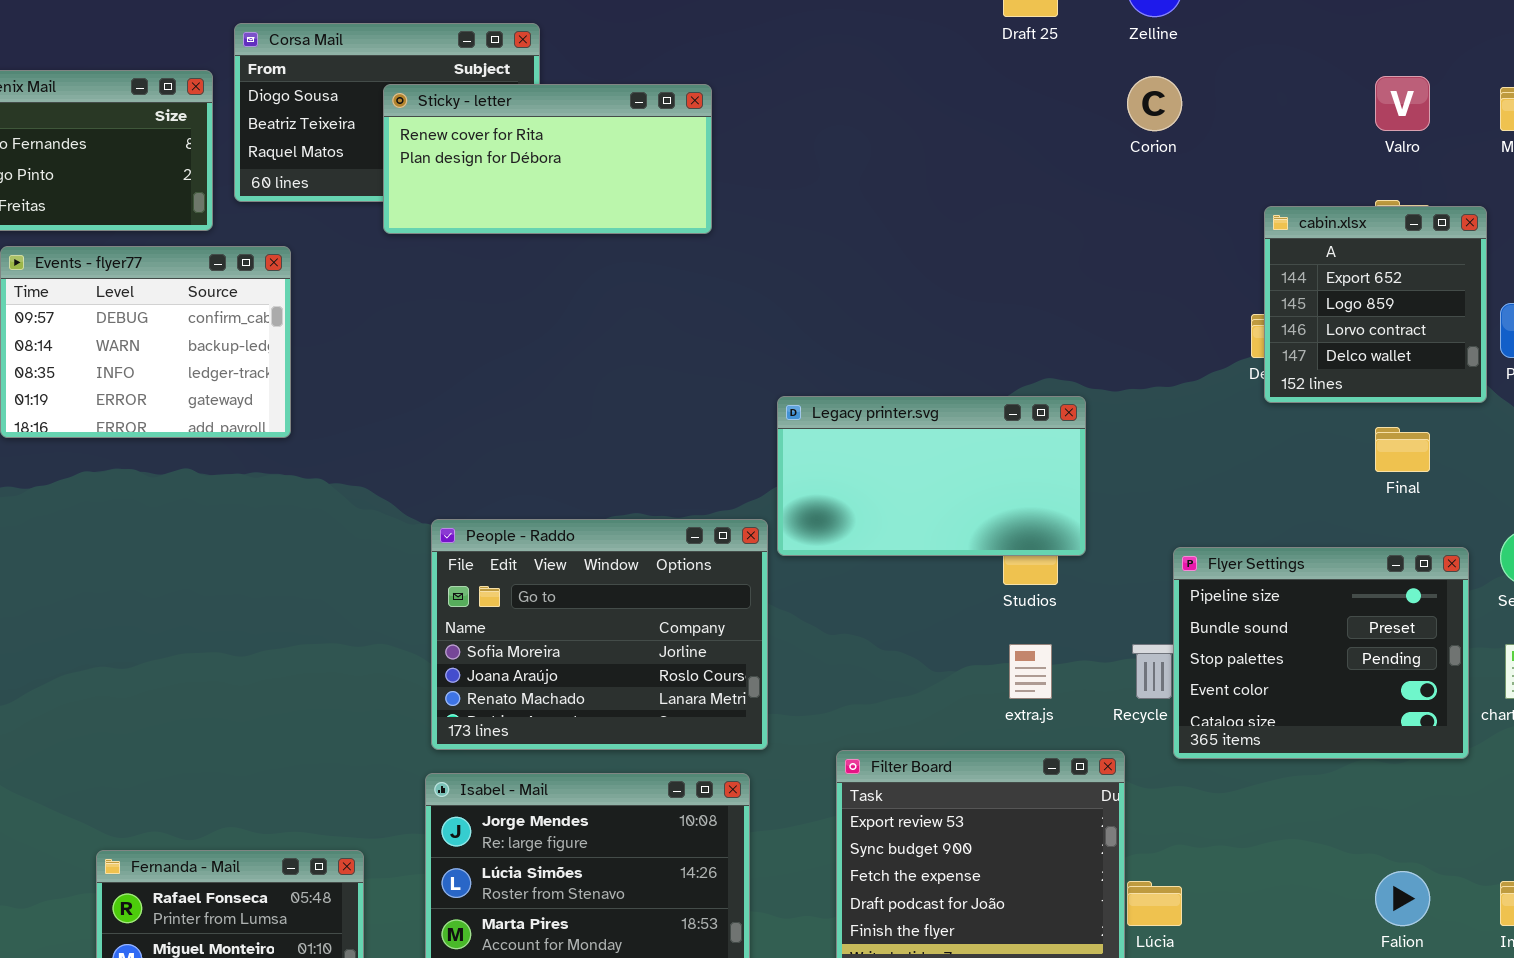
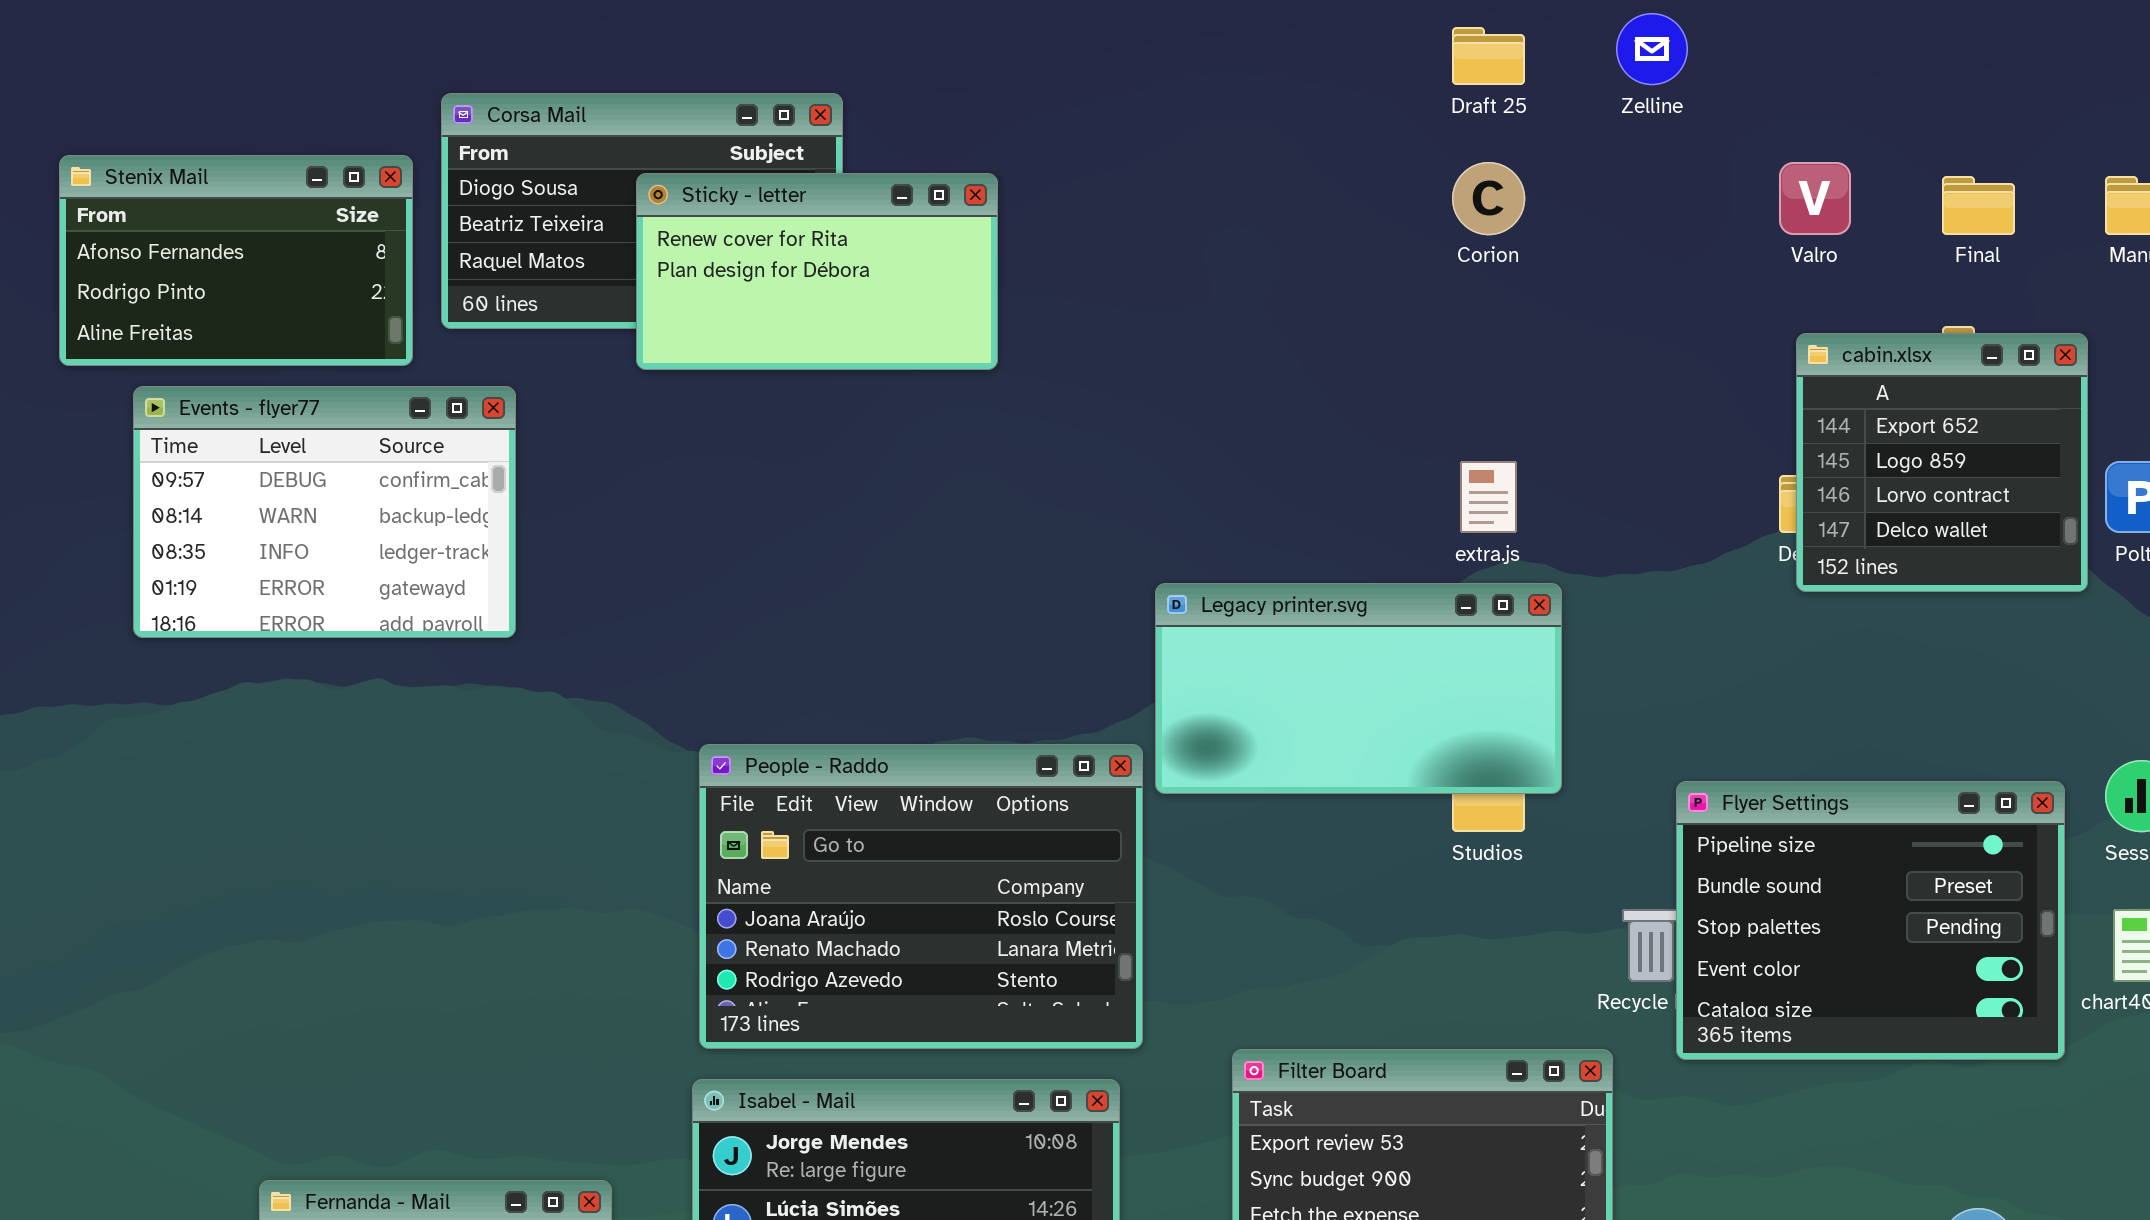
Corion: [1127,76,1182,131] -> [1452,162,1525,235], moved
Valro: [1375,76,1430,131] -> [1779,162,1851,235], moved
Sticky - letter: [383,84,712,234] -> [636,173,998,370], resized
Final: [1375,427,1430,472] -> [1942,176,2015,235], moved
People - Raddo: [431,519,768,750] -> [699,744,1143,1049], scrolled down 1 row
extra.js: [1009,644,1052,699] -> [1460,461,1517,533], moved

